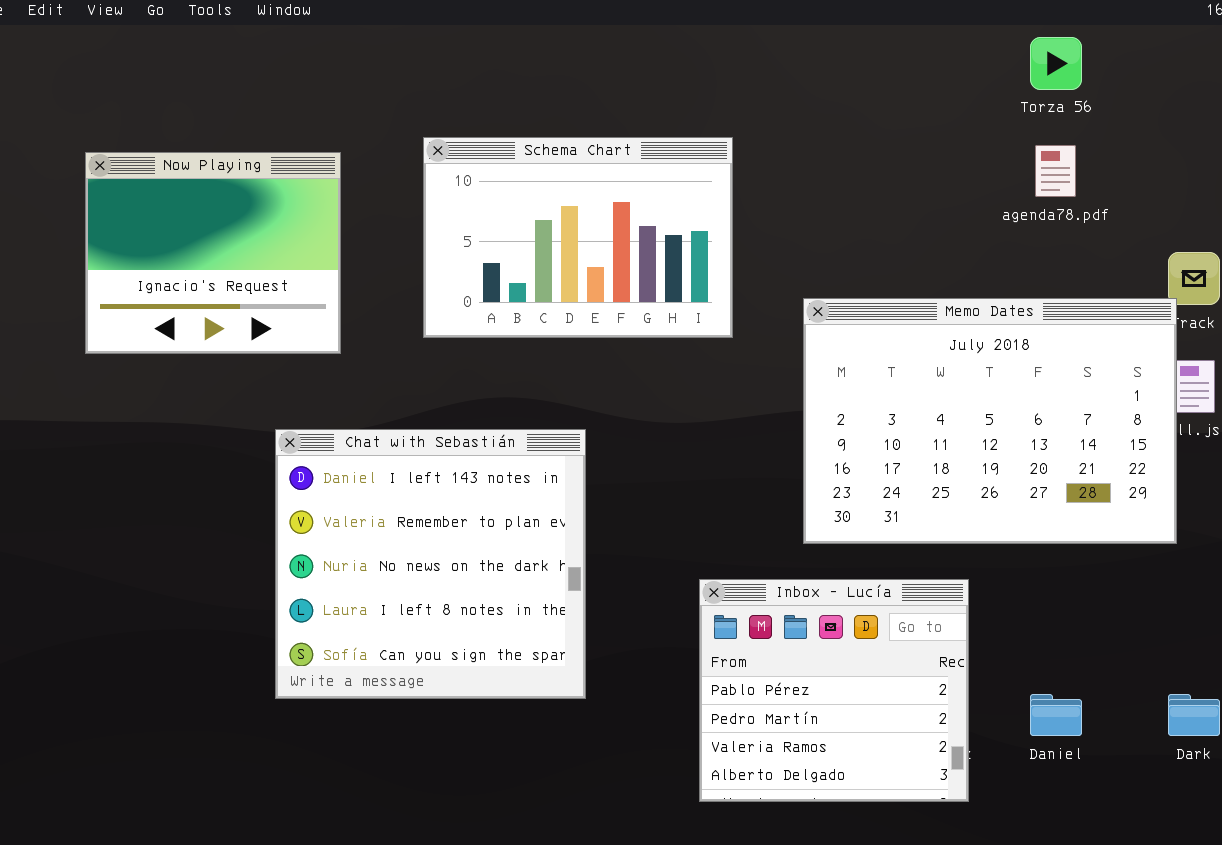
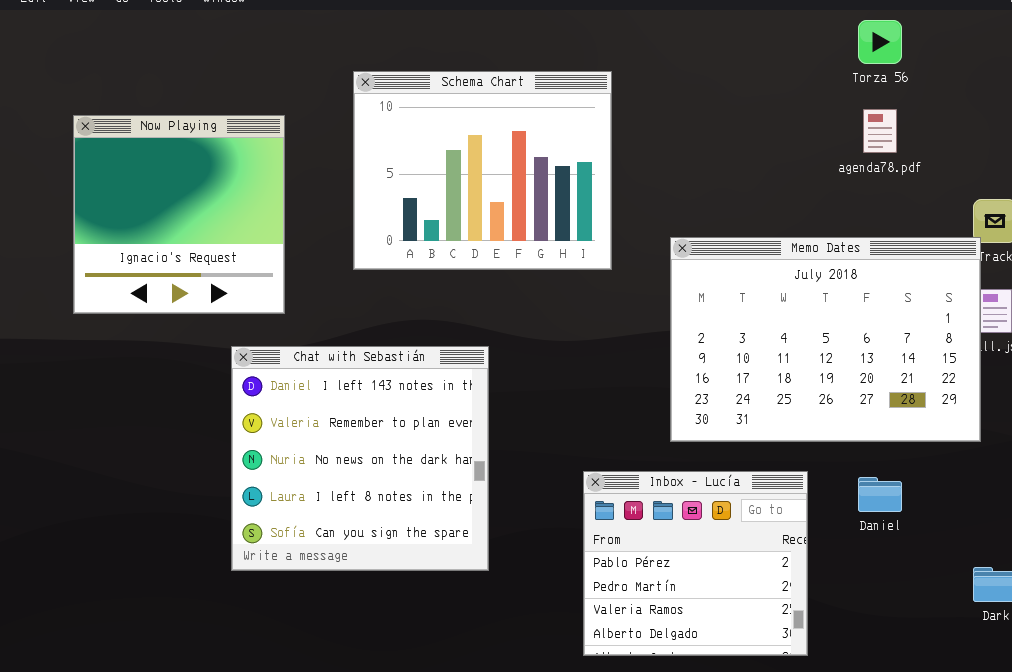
Schema Chart: [423,137,733,338] -> [353,71,612,270], resized
Now Playing: [85,152,341,354] -> [73,115,285,314], resized
Daniel: [1030,694,1082,736] -> [858,477,902,512], moved

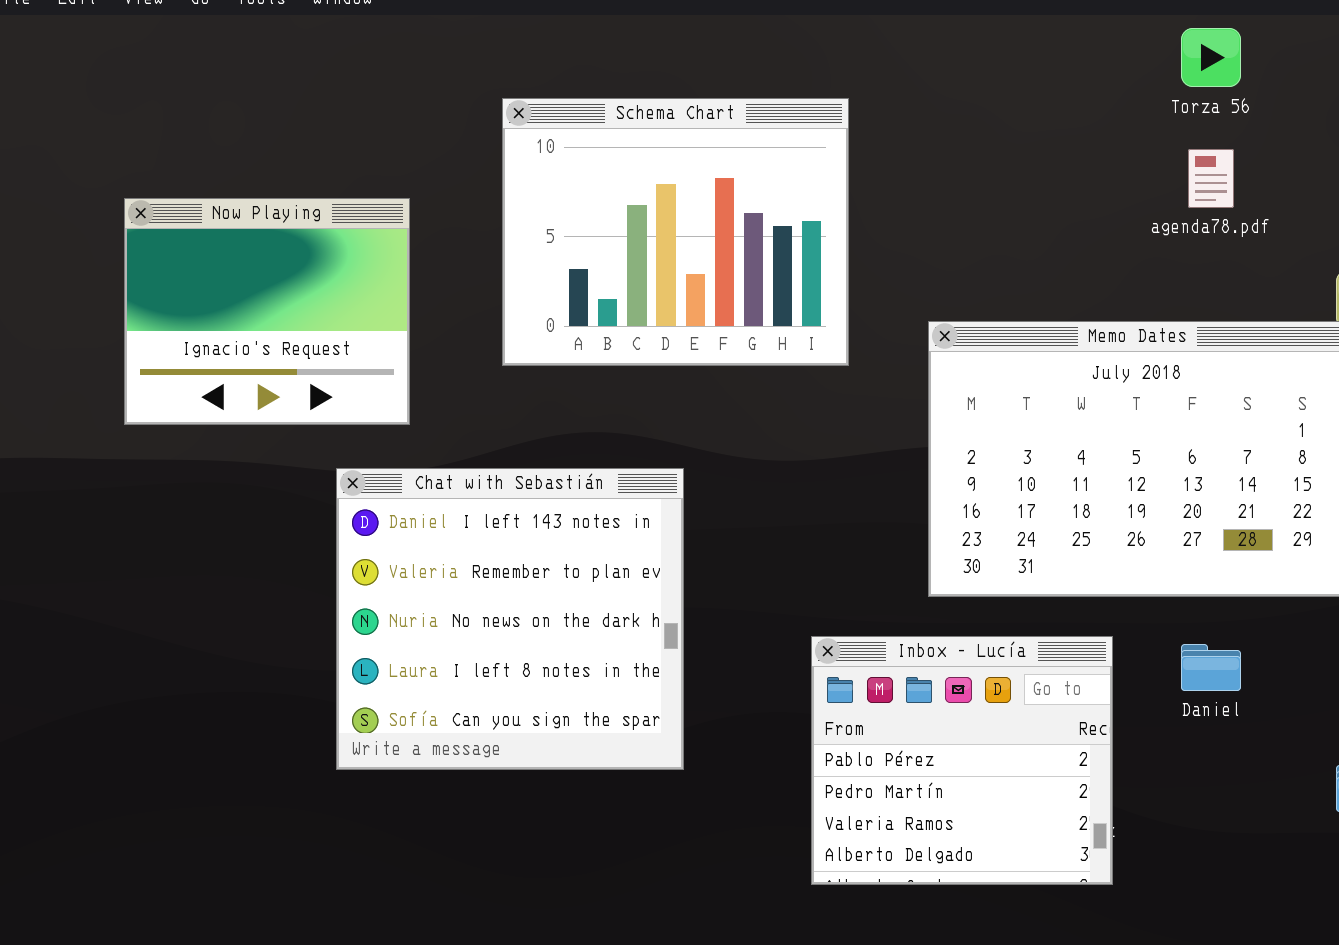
Now Playing: [73,115,285,314] -> [124,198,410,425], resized

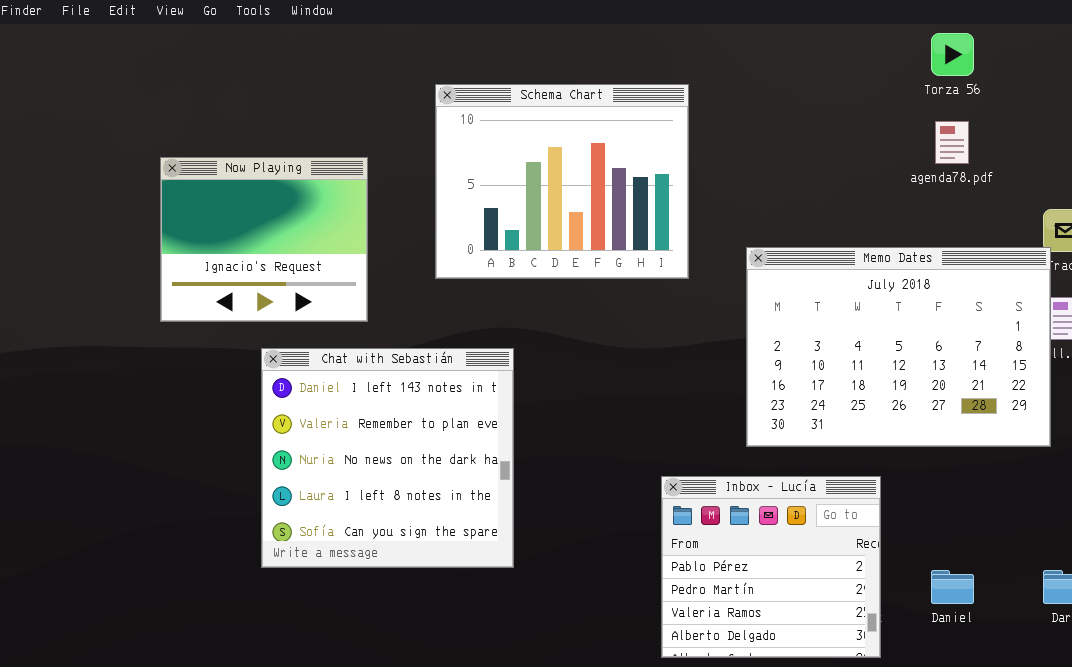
Chat with Sebastián: [336,468,684,770] -> [261,348,514,568], moved
Daniel: [1181,644,1241,691] -> [931,570,974,604], moved

